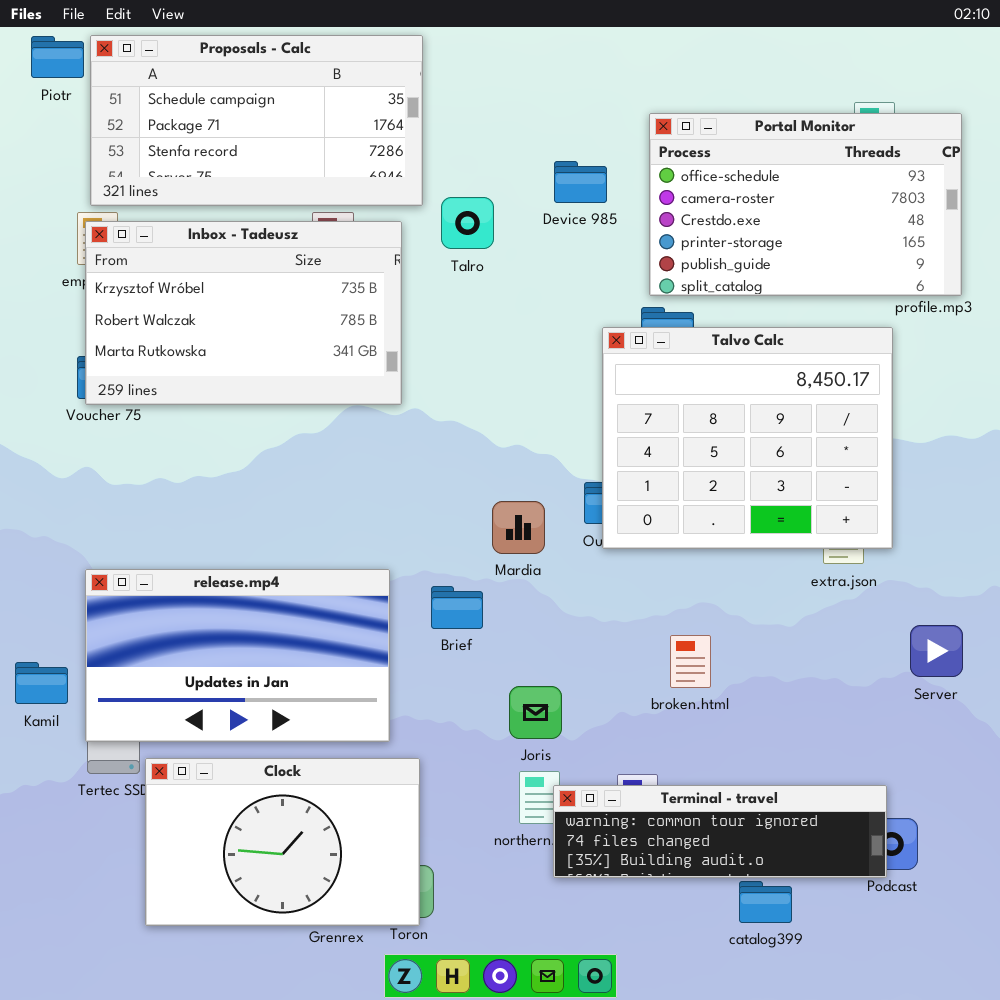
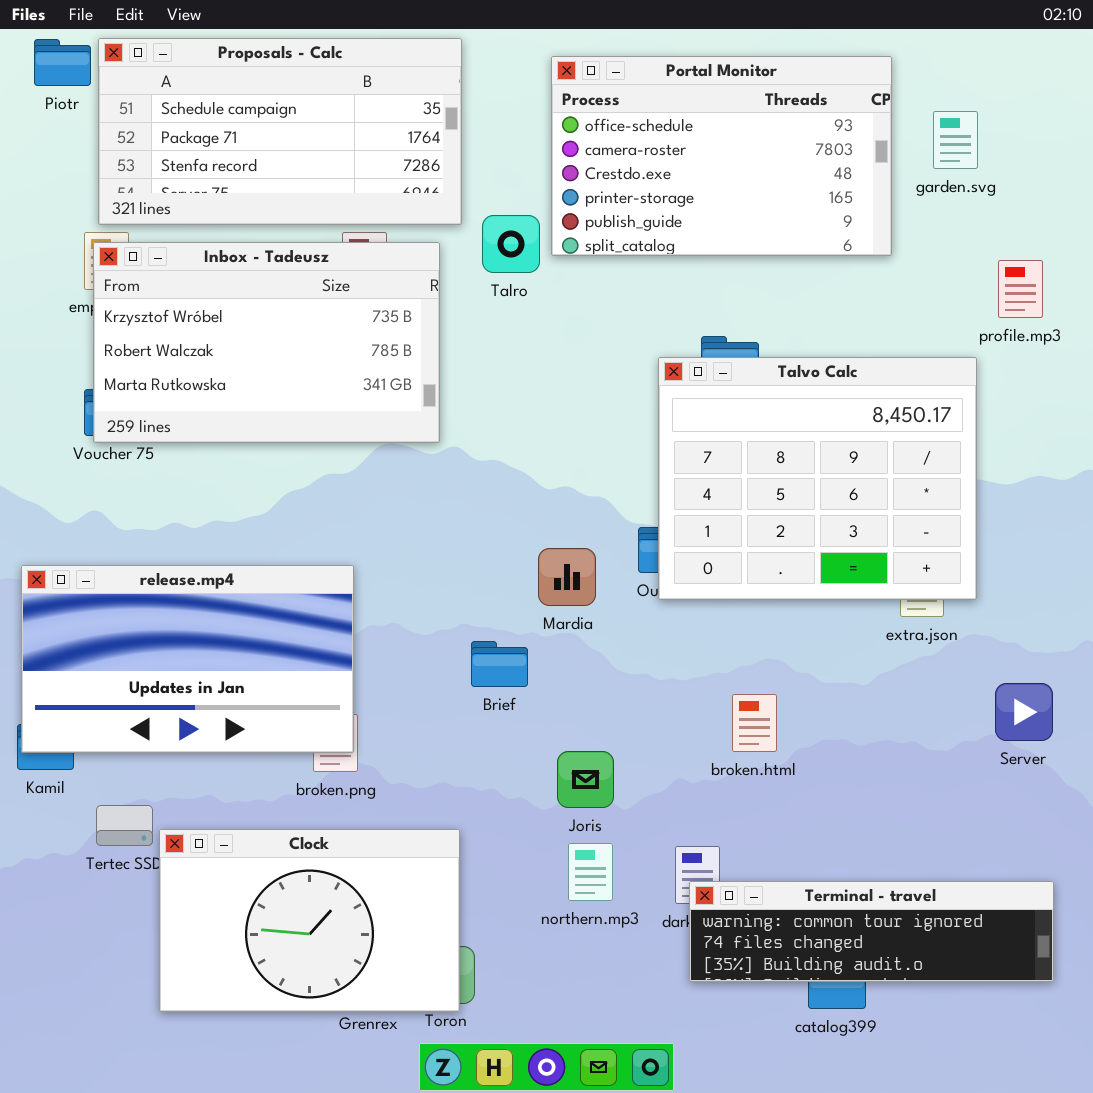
Portal Monitor: [649,113,962,296] -> [551,56,892,256], moved
release.mp4: [85,569,390,742] -> [21,565,354,753], moved
Terminal - travel: [553,785,887,878] -> [689,881,1054,982], moved

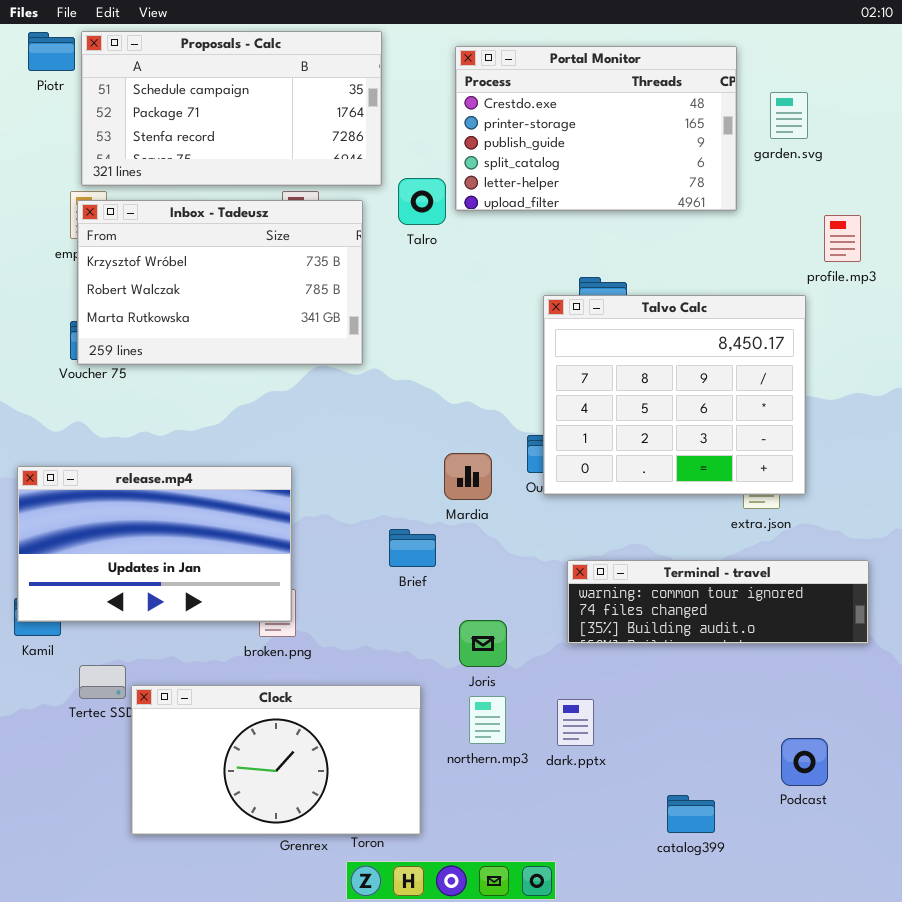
Portal Monitor: [551,56,892,256] -> [455,46,737,211], scrolled down 2 rows
Clock: [159,829,460,1012] -> [131,685,421,835], resized
Terminal - travel: [689,881,1054,982] -> [567,560,869,644], moved

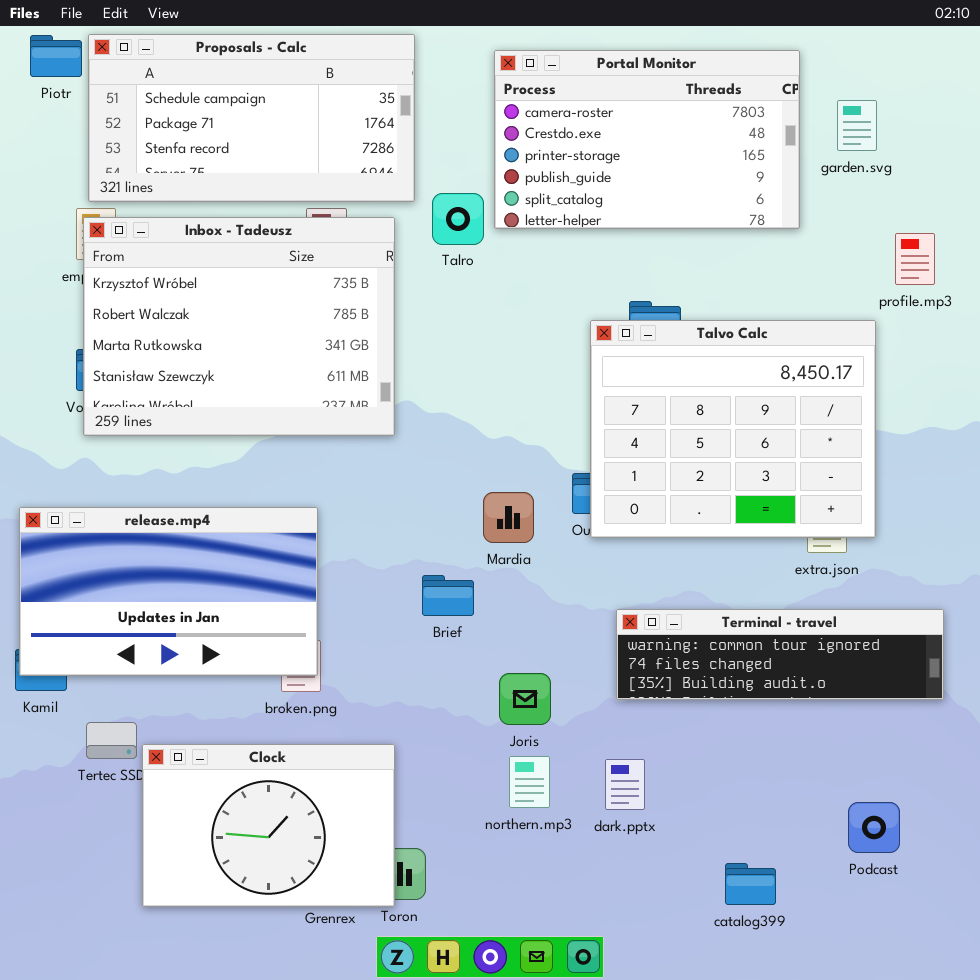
Portal Monitor: [455,46,737,211] -> [494,50,800,229], scrolled up 1 row
Inbox - Tadeusz: [77,200,363,365] -> [83,217,395,436], resized
Clock: [131,685,421,835] -> [142,744,395,907], resized

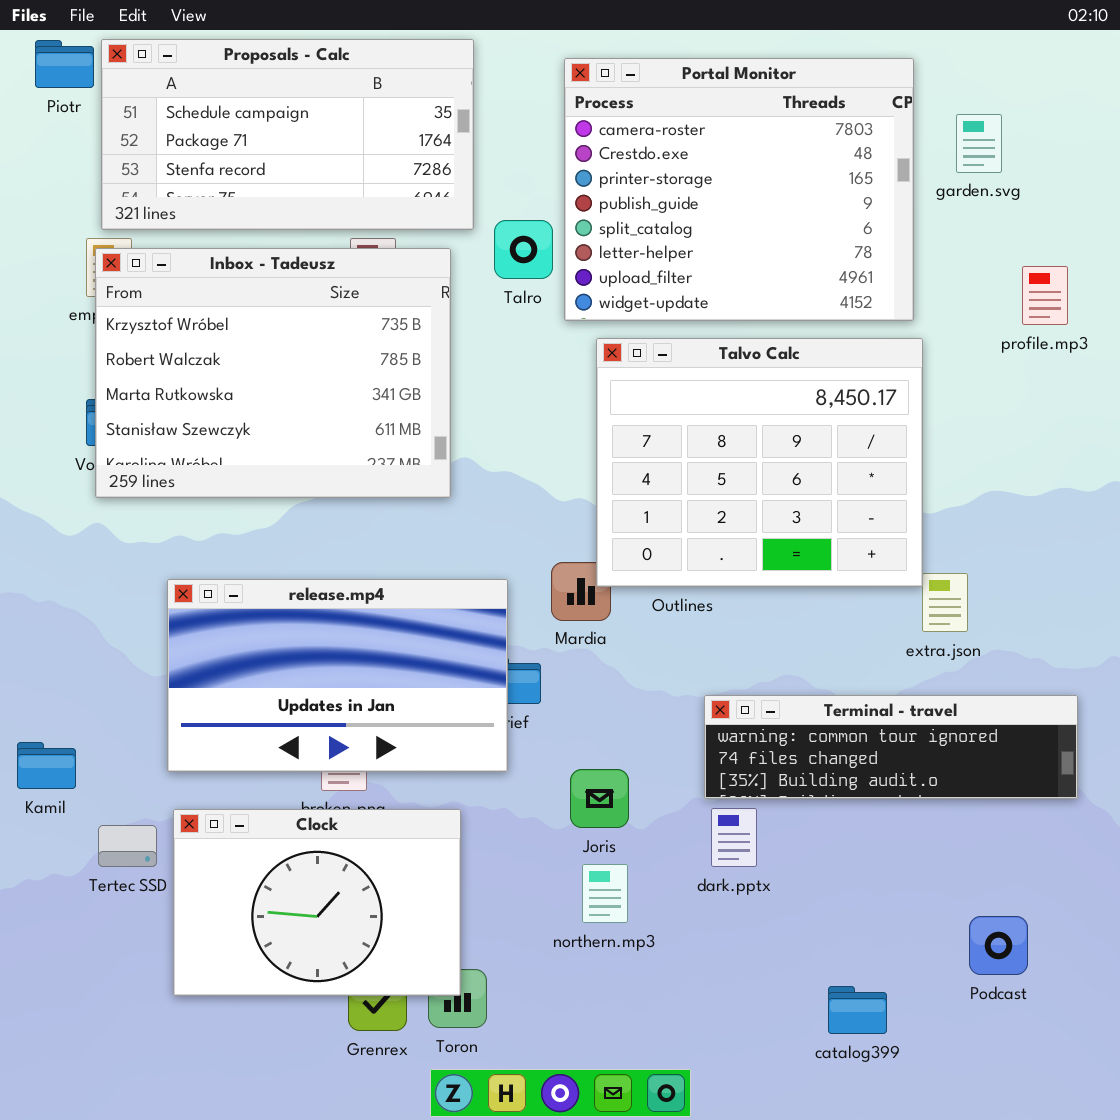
Portal Monitor: [494,50,800,229] -> [564,58,914,321], resized
Talvo Calc: [590,320,876,538] -> [596,338,923,587], moved
release.mp4: [19,507,318,676] -> [167,579,508,772], moved
Clock: [142,744,395,907] -> [173,809,461,996], moved
dark.pptx: [605,759,645,810] -> [711,808,757,867], moved

